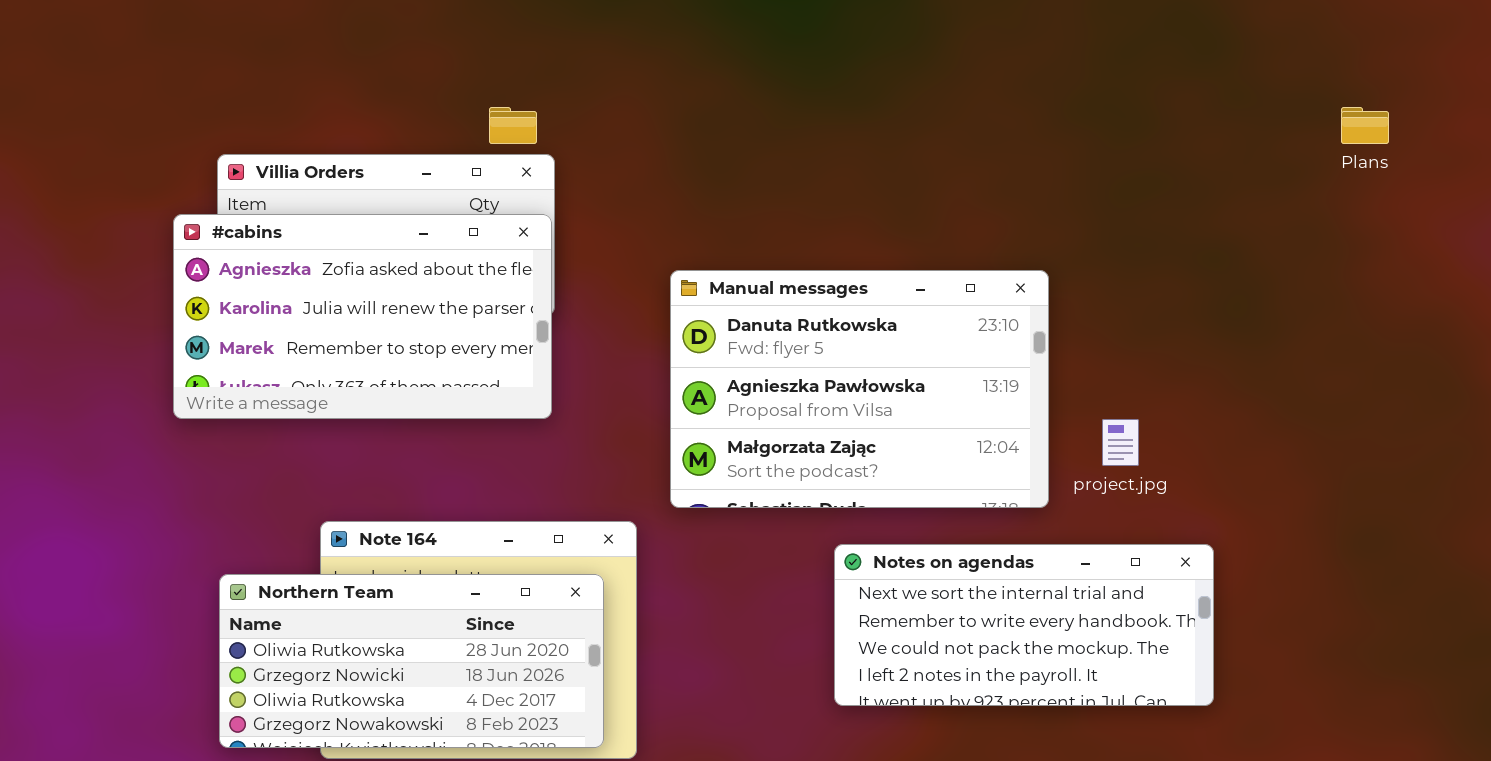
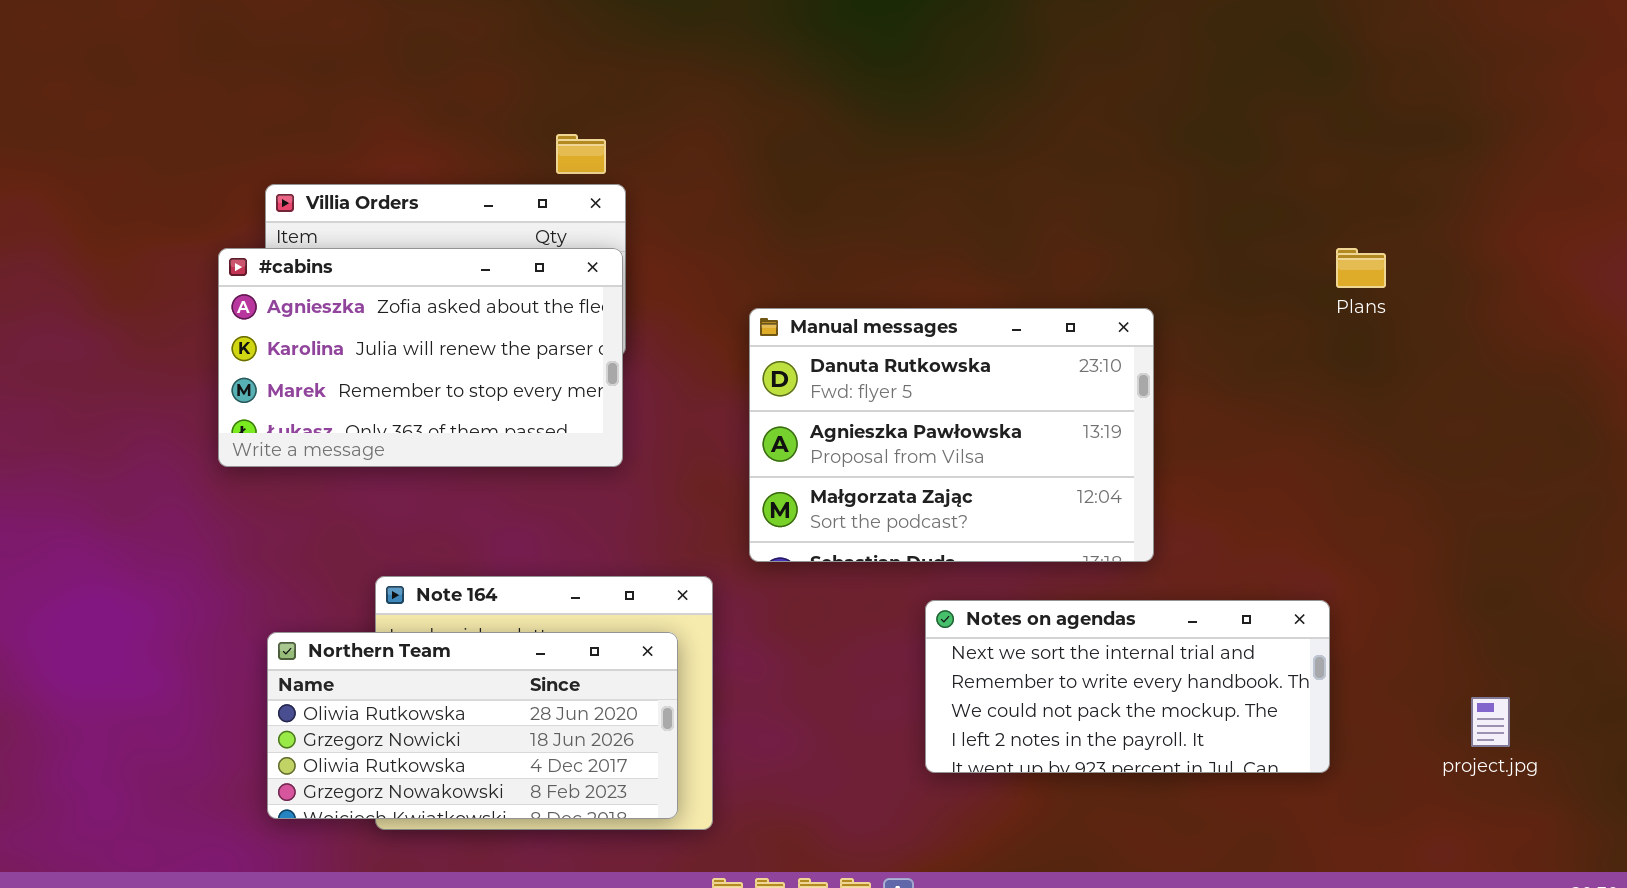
Plans: [1341,107,1389,144] -> [1336,248,1386,288], moved
project.jpg: [1102,419,1139,466] -> [1471,697,1510,747], moved

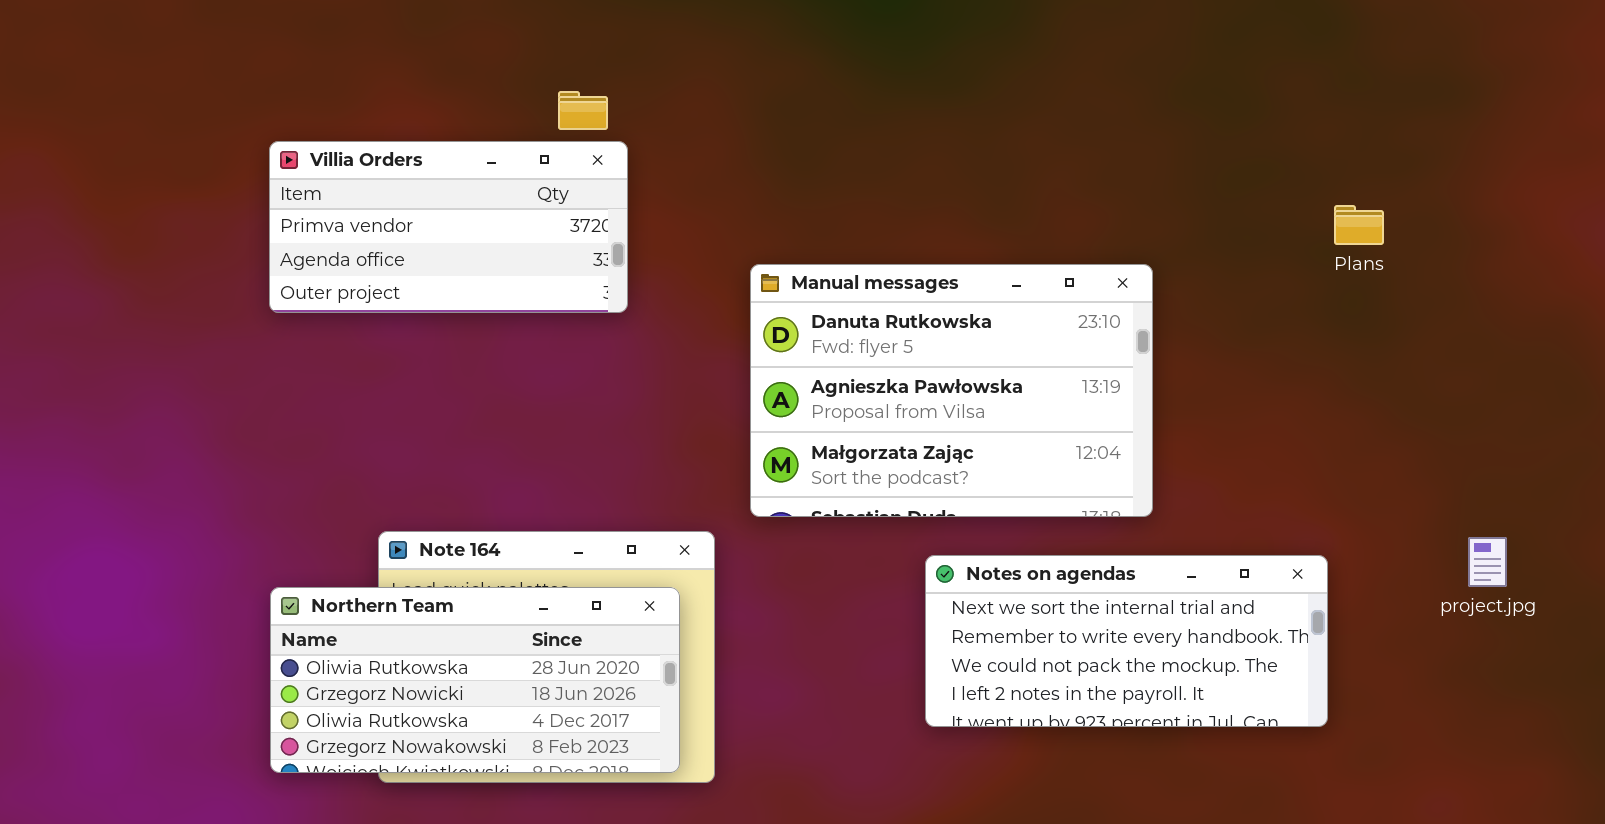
#cabins: [218,248,623,467] -> none, closed
project.jpg: [1471,697,1510,747] -> [1468,537,1507,587], moved

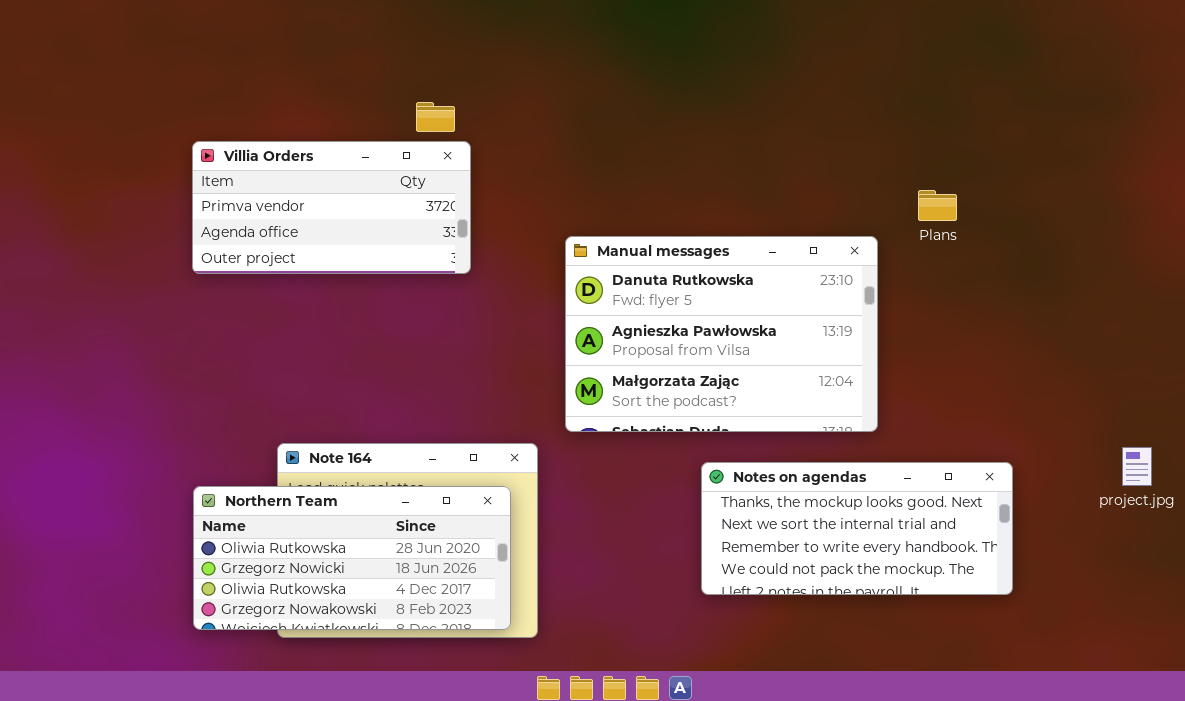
Plans: [1334,205,1384,245] -> [918,190,957,221], moved
Notes on agendas: [925,555,1328,727] -> [701,462,1013,595], scrolled up 1 row

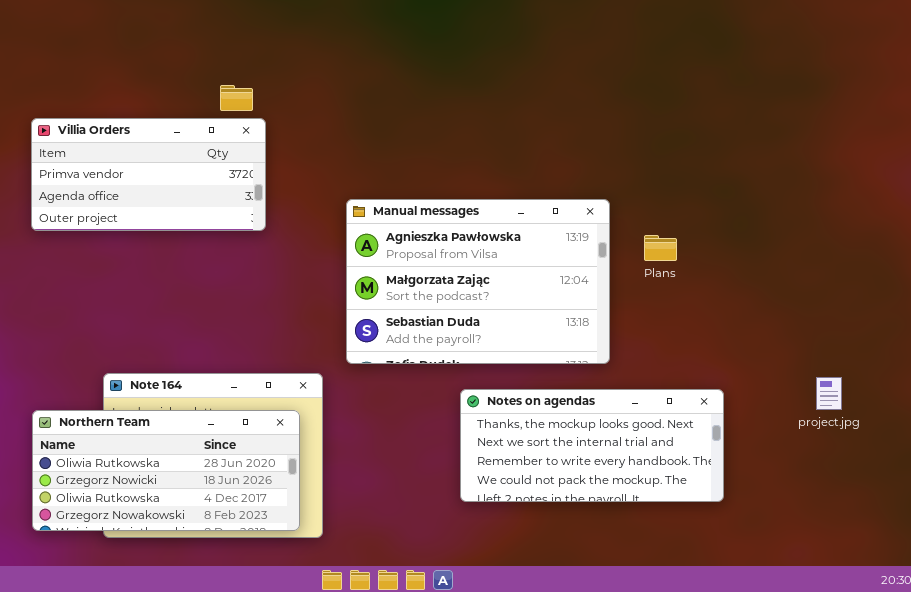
Plans: [918,190,957,221] -> [644,235,677,261], moved
Manual messages: [565,236,878,432] -> [346,199,610,364], scrolled down 1 row

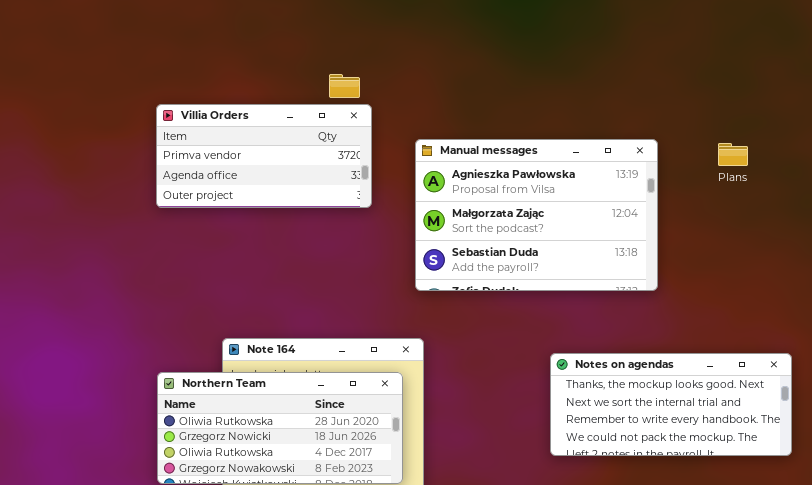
Manual messages: [346,199,610,364] -> [415,139,658,291], moved
Plans: [644,235,677,261] -> [718,143,748,166], moved

